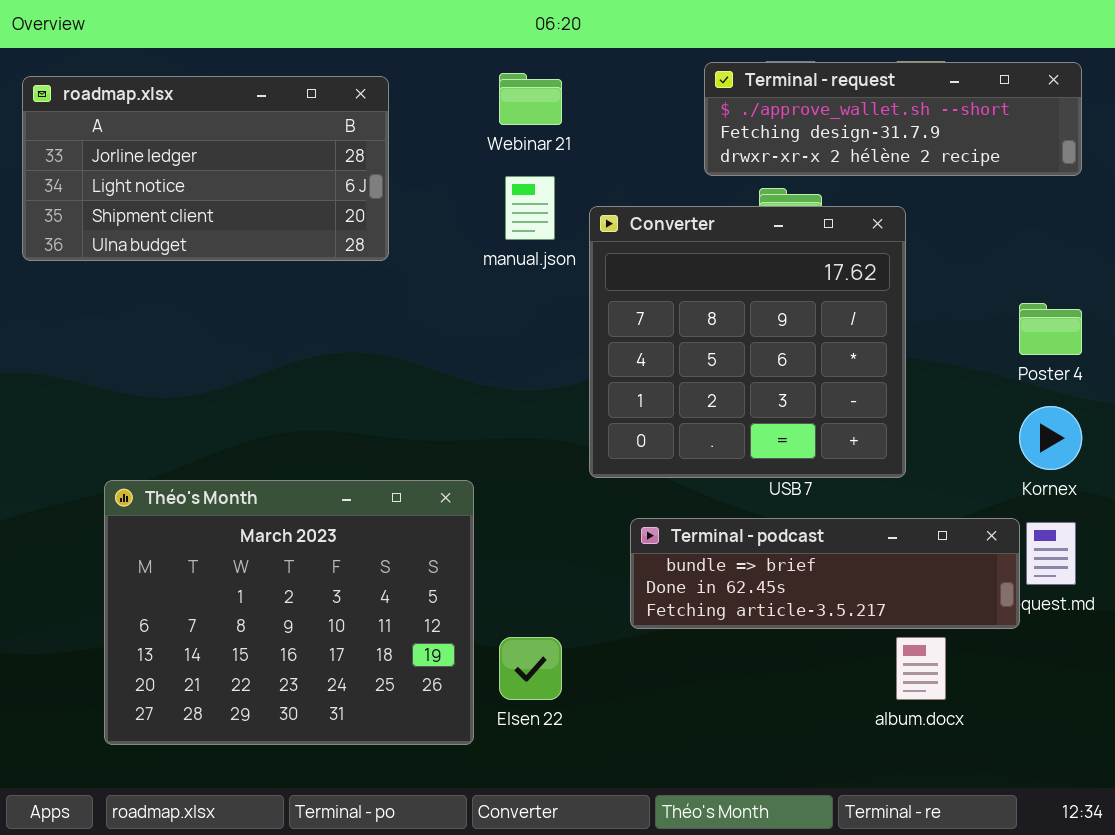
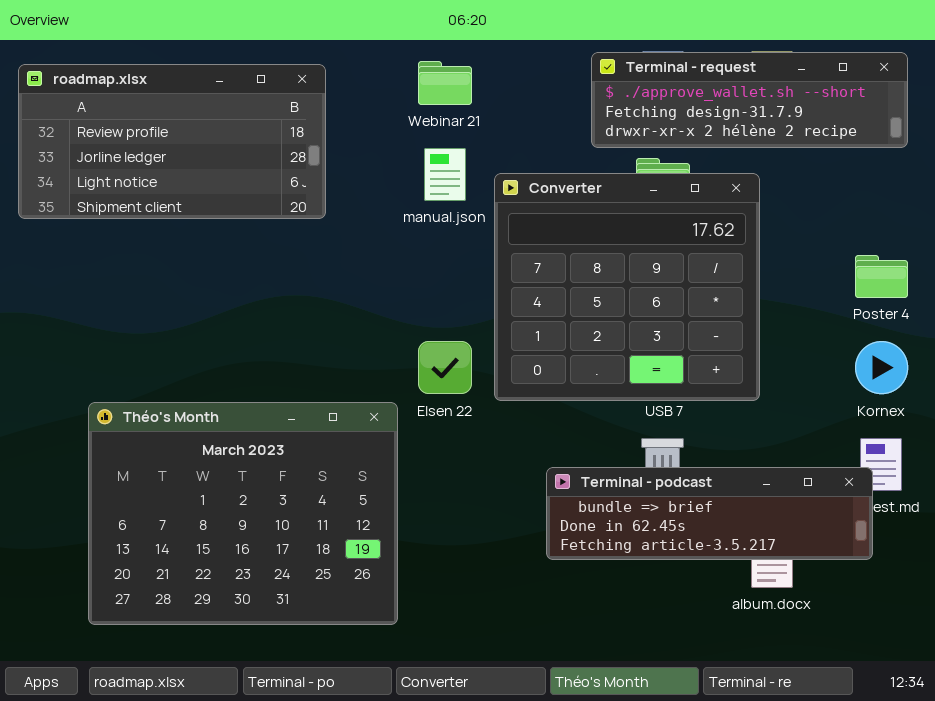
roadmap.xlsx: [22,76,389,261] -> [18,64,326,219], scrolled up 1 row
Terminal - podcast: [630,518,1020,629] -> [546,467,873,560], moved
Elsen 22: [499,637,562,700] -> [418,341,472,394], moved

